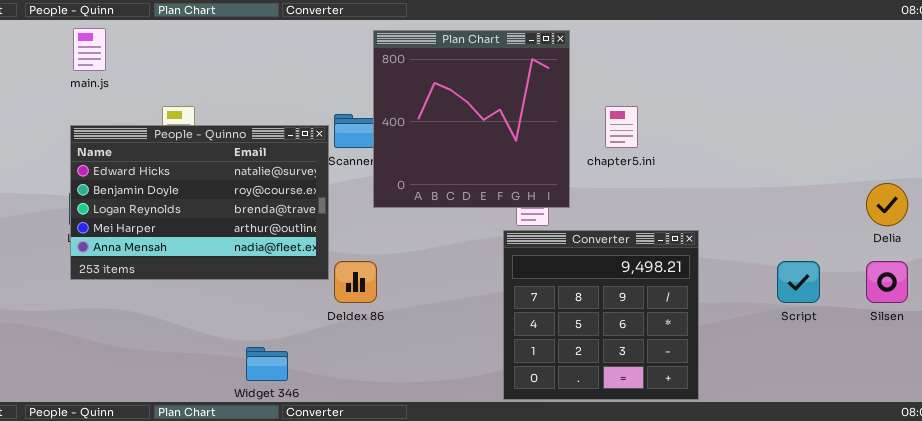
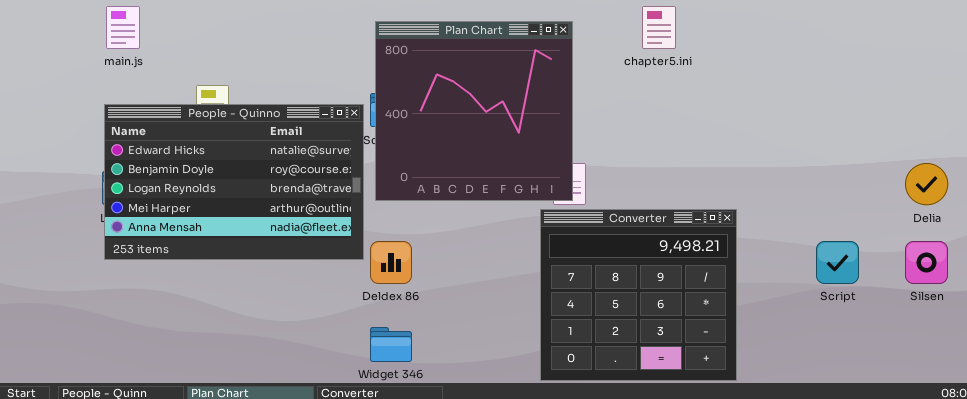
Plan Chart: [373,30,570,208] -> [375,21,573,201], moved
chapter5.ini: [605,106,638,148] -> [642,6,676,49], moved
Widget 346: [246,347,288,381] -> [370,327,412,362], moved

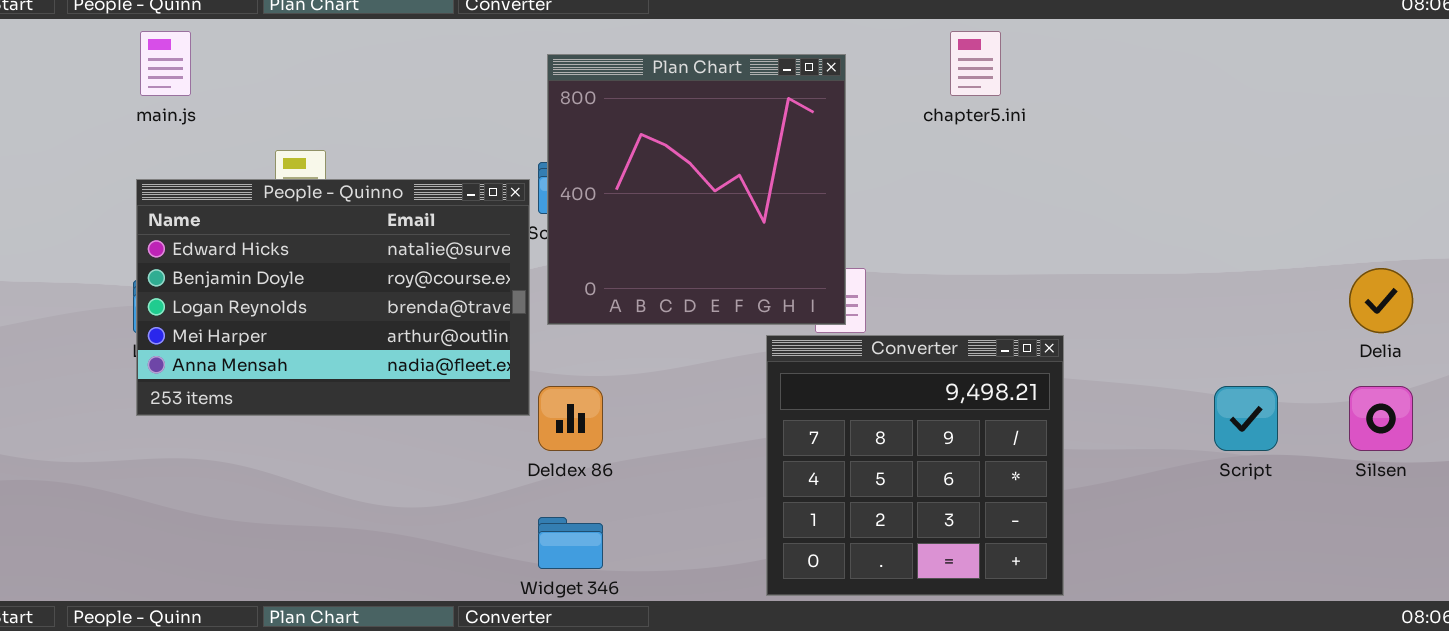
Converter: [540,209,737,381] -> [766,335,1064,596], moved

